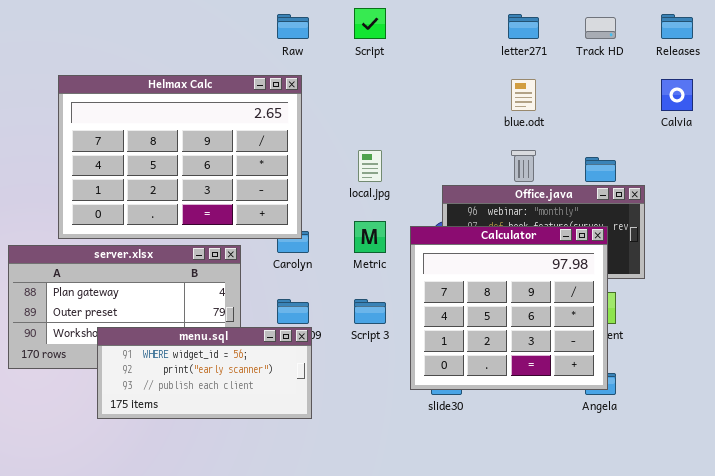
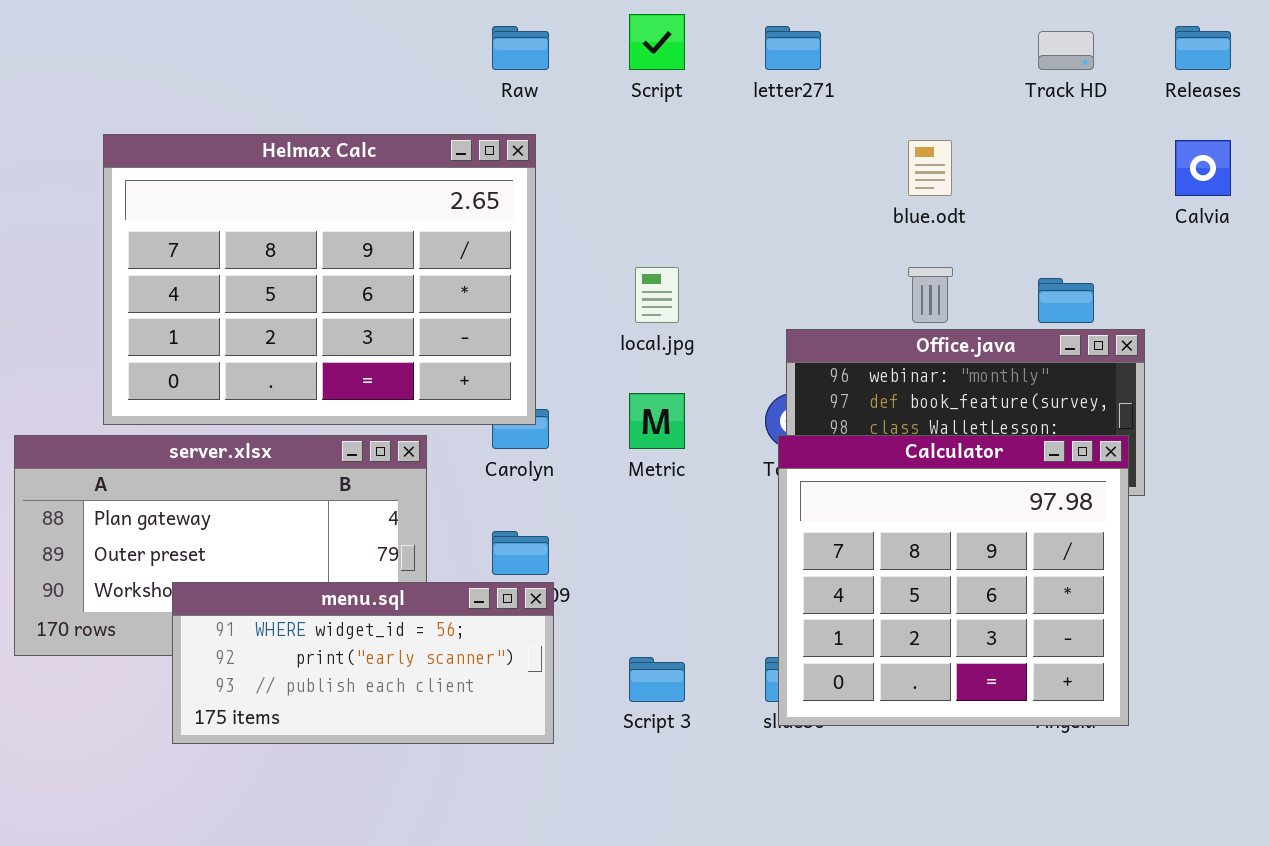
letter271: [508,14,539,39] -> [765,26,821,70], moved
Calculator: [410,226,608,390] -> [778,435,1129,726], moved
Script 3: [354,299,386,324] -> [629,657,685,702], moved

